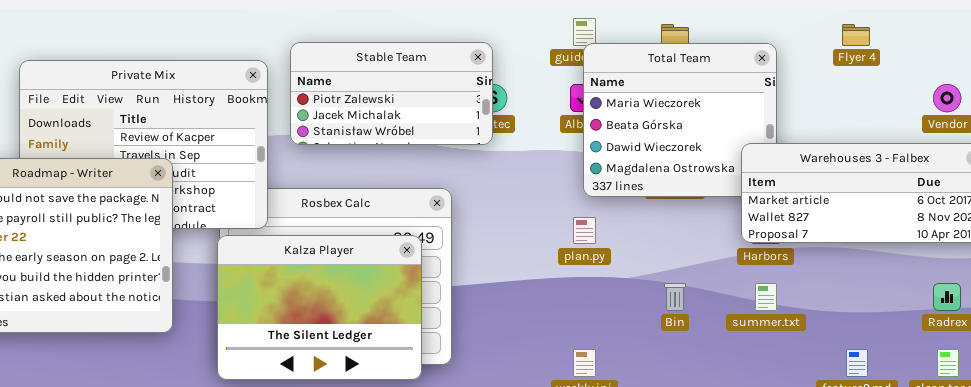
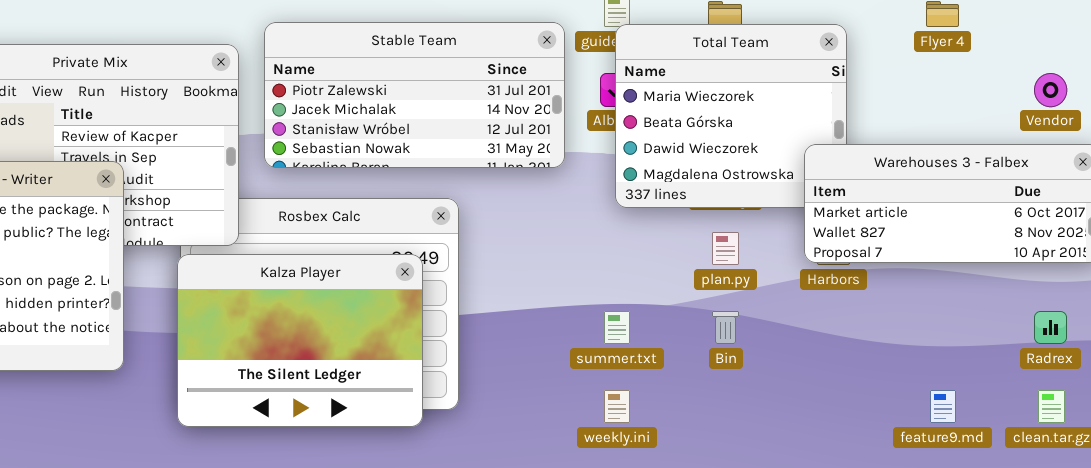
Stable Team: [290,42,493,145] -> [264,22,565,168], resized
plan.py: [573,217,596,244] -> [712,232,739,265], moved
summer.txt: [755,283,777,311] -> [604,311,630,344], moved

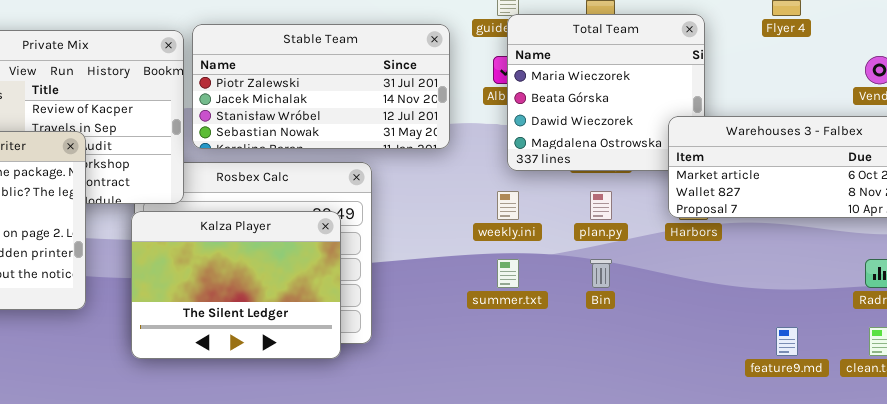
Stable Team: [264,22,565,168] -> [192,24,450,149], moved
weekly.ini: [604,390,630,423] -> [497,191,519,220], moved

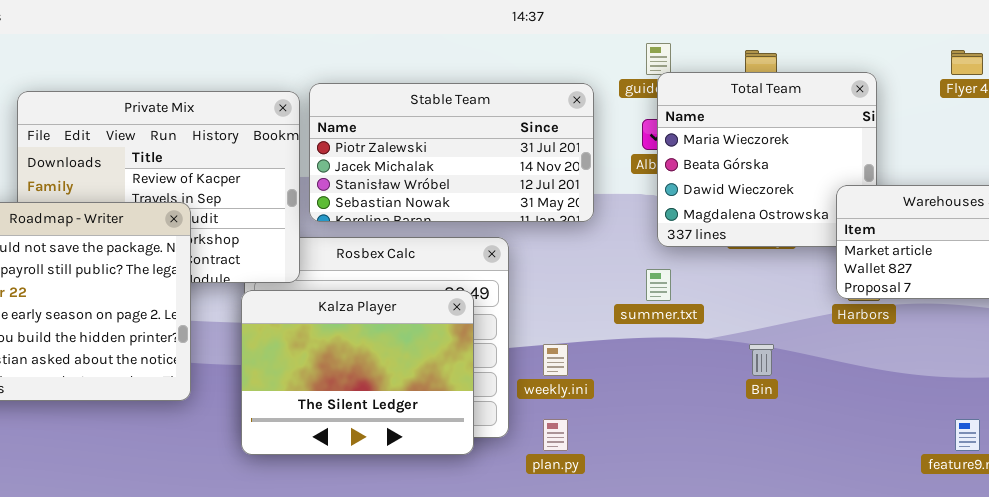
weekly.ini: [497,191,519,220] -> [543,344,568,376], moved
plan.py: [590,191,612,220] -> [543,419,568,451], moved
summer.txt: [497,259,519,288] -> [646,269,671,301], moved

